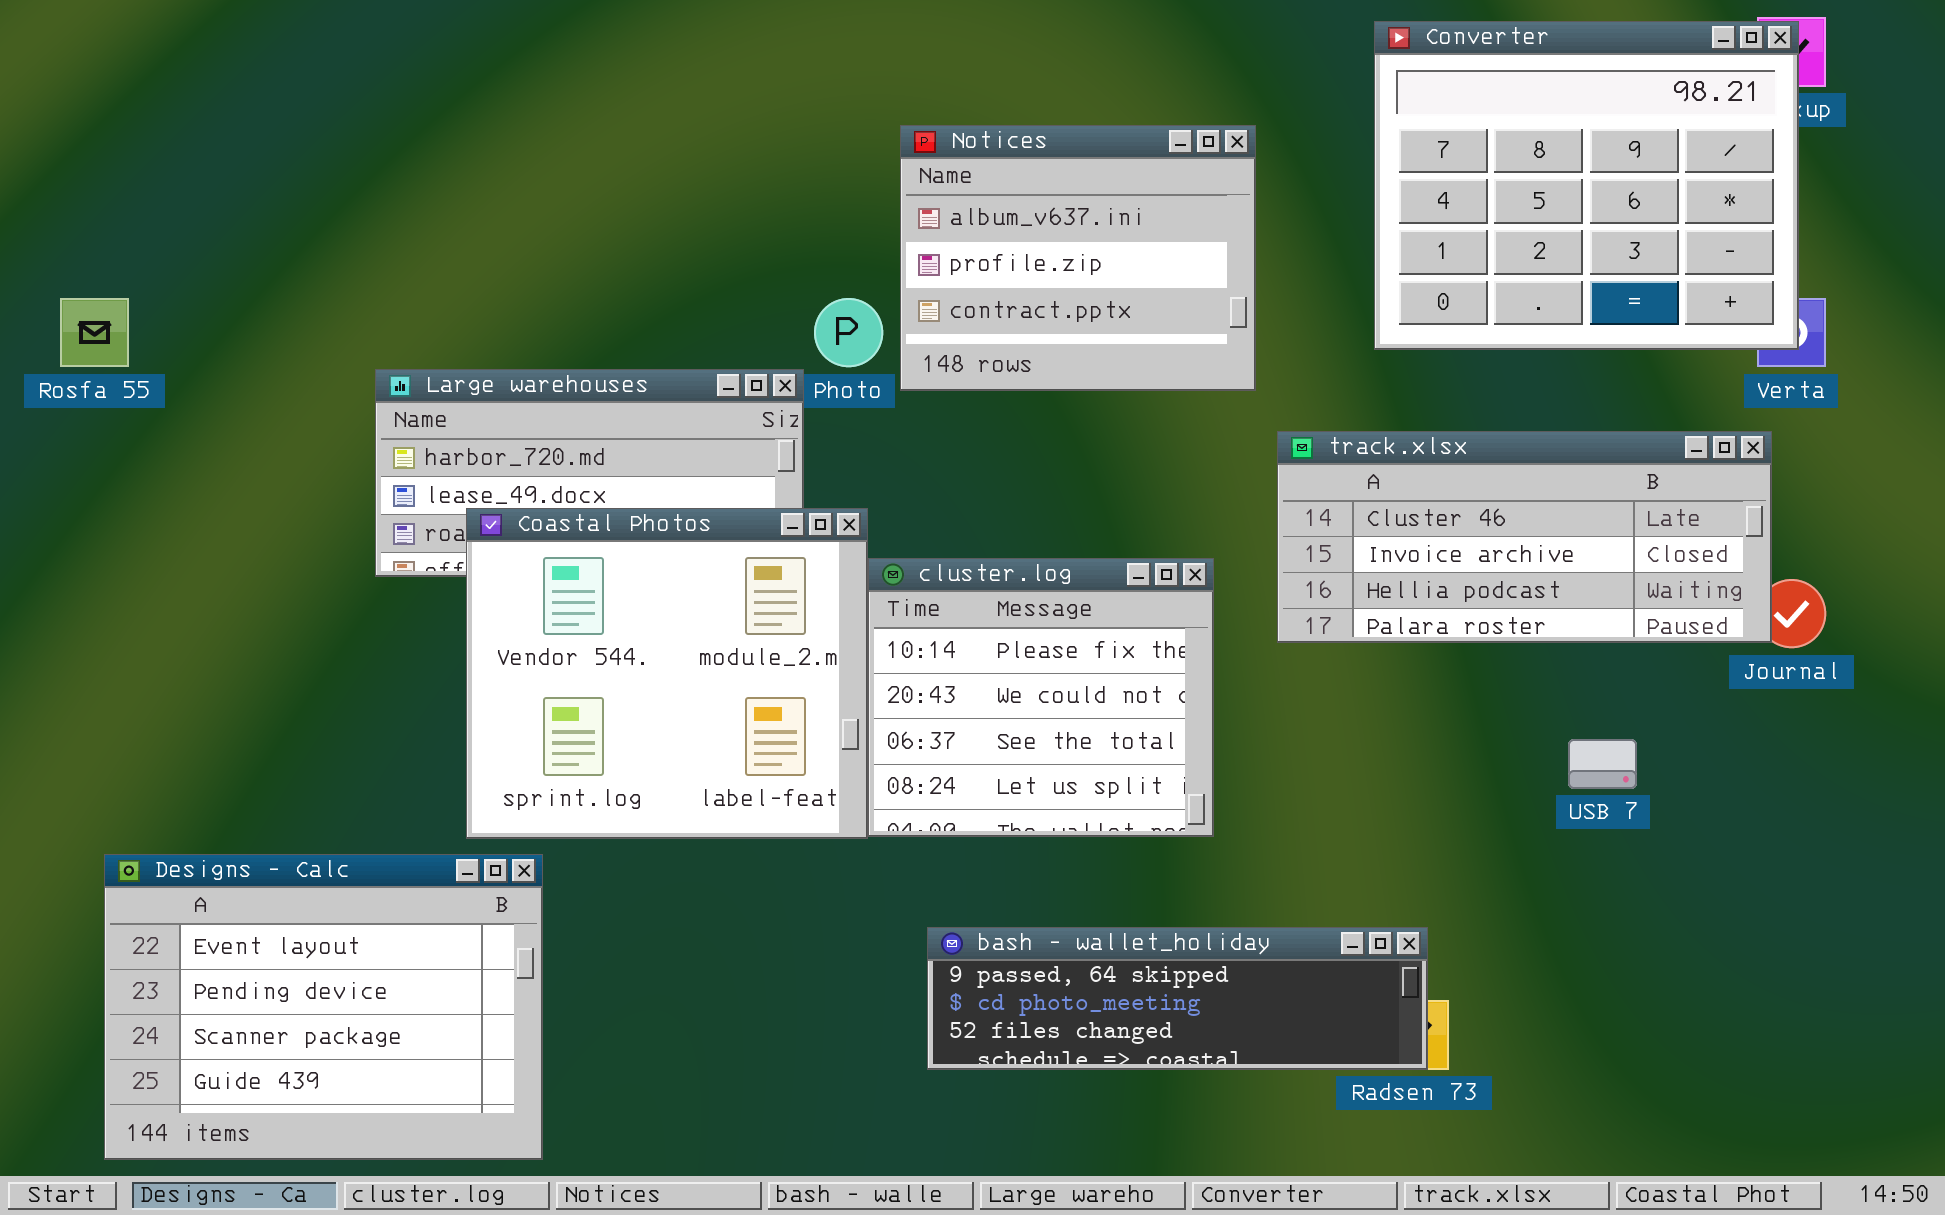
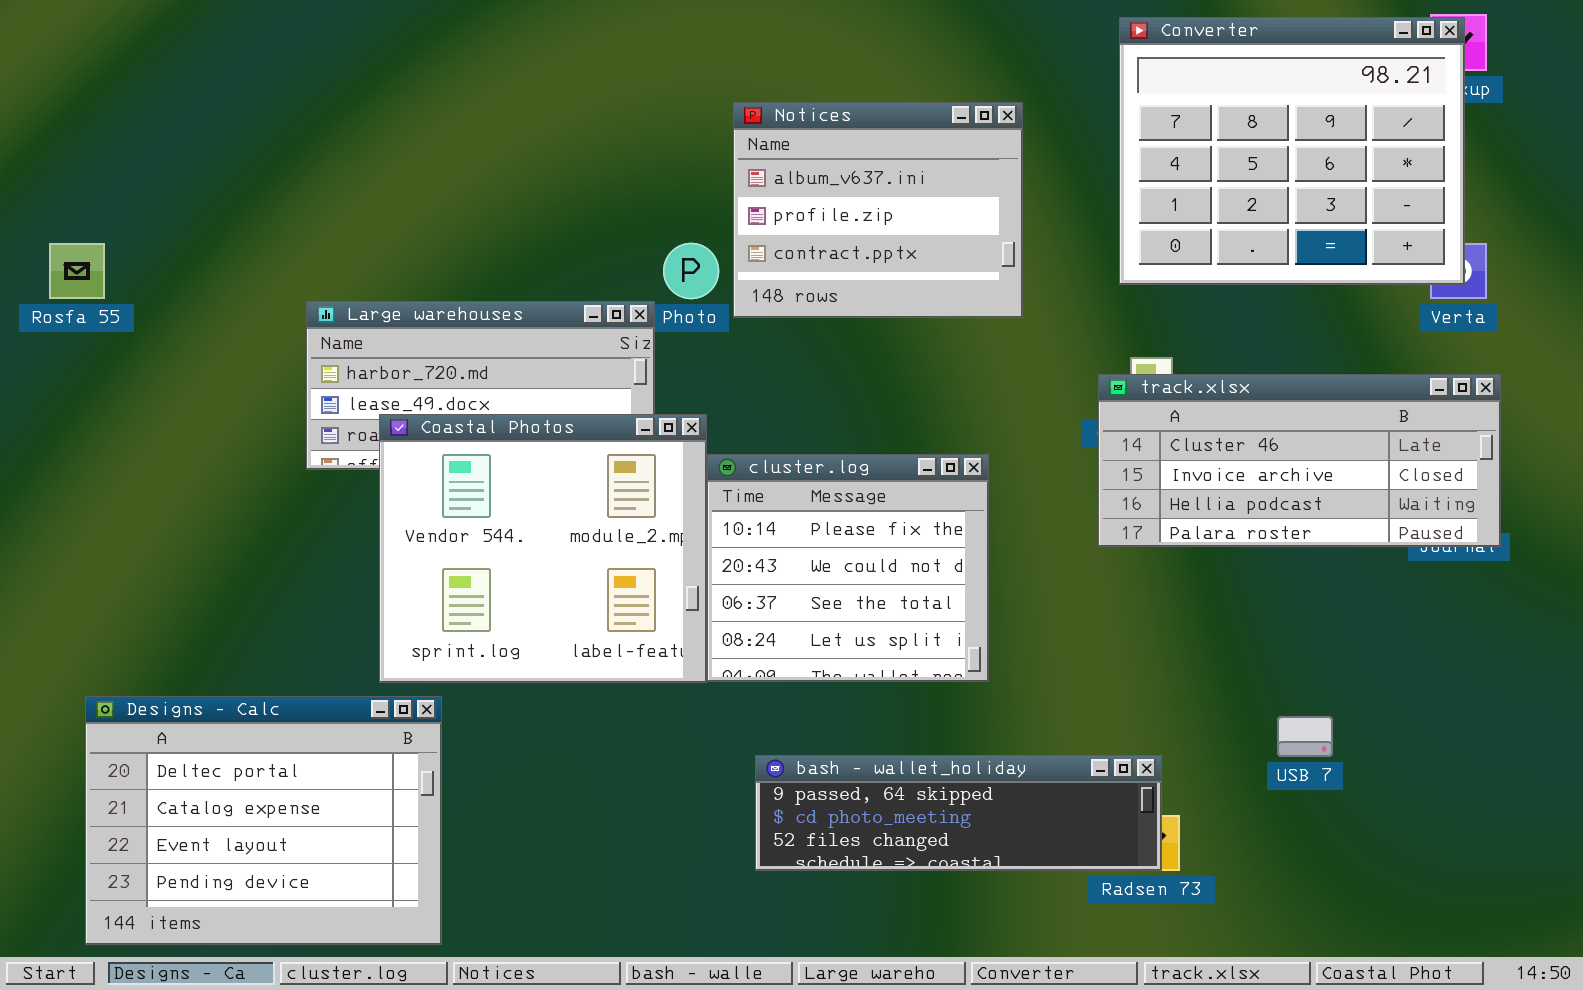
track.xlsx: [1277,431,1772,643] -> [1098,374,1501,547], moved
USB 7: [1568,739,1637,789] -> [1277,716,1333,757], moved
Designs - Calc: [104,854,543,1160] -> [85,696,442,945], scrolled up 2 rows

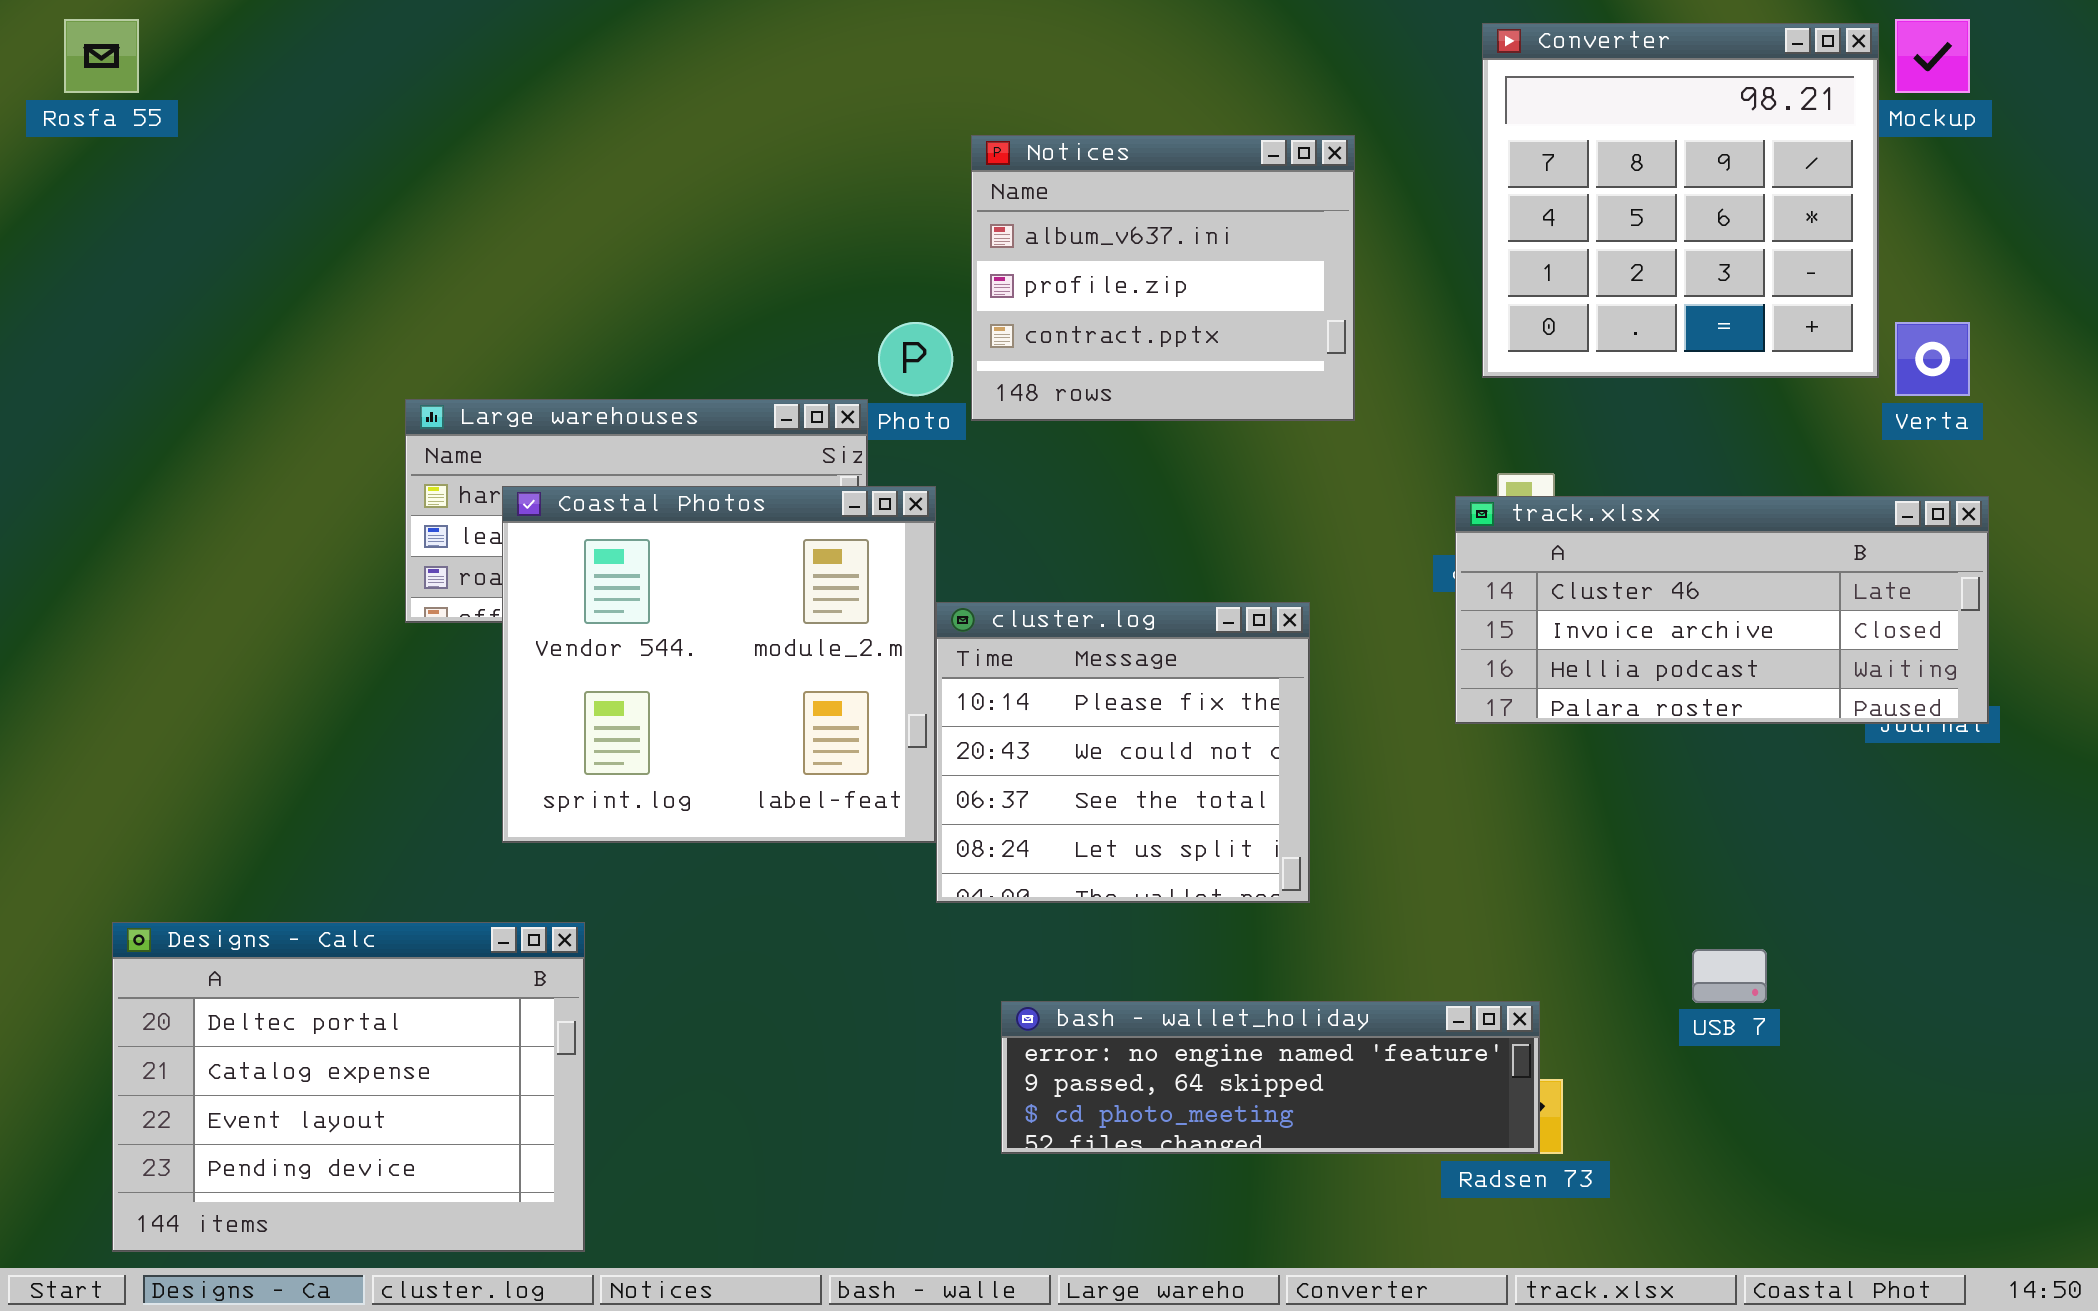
Converter: [1119,17,1465,285] -> [1482,23,1879,378], resized
Rosfa 55: [49,243,105,299] -> [64,19,139,93], moved
Coastal Photos: [379,414,707,683] -> [502,486,936,843], moved
bash - wallet_holiday: [755,755,1162,871] -> [1001,1001,1540,1154], scrolled up 1 row

